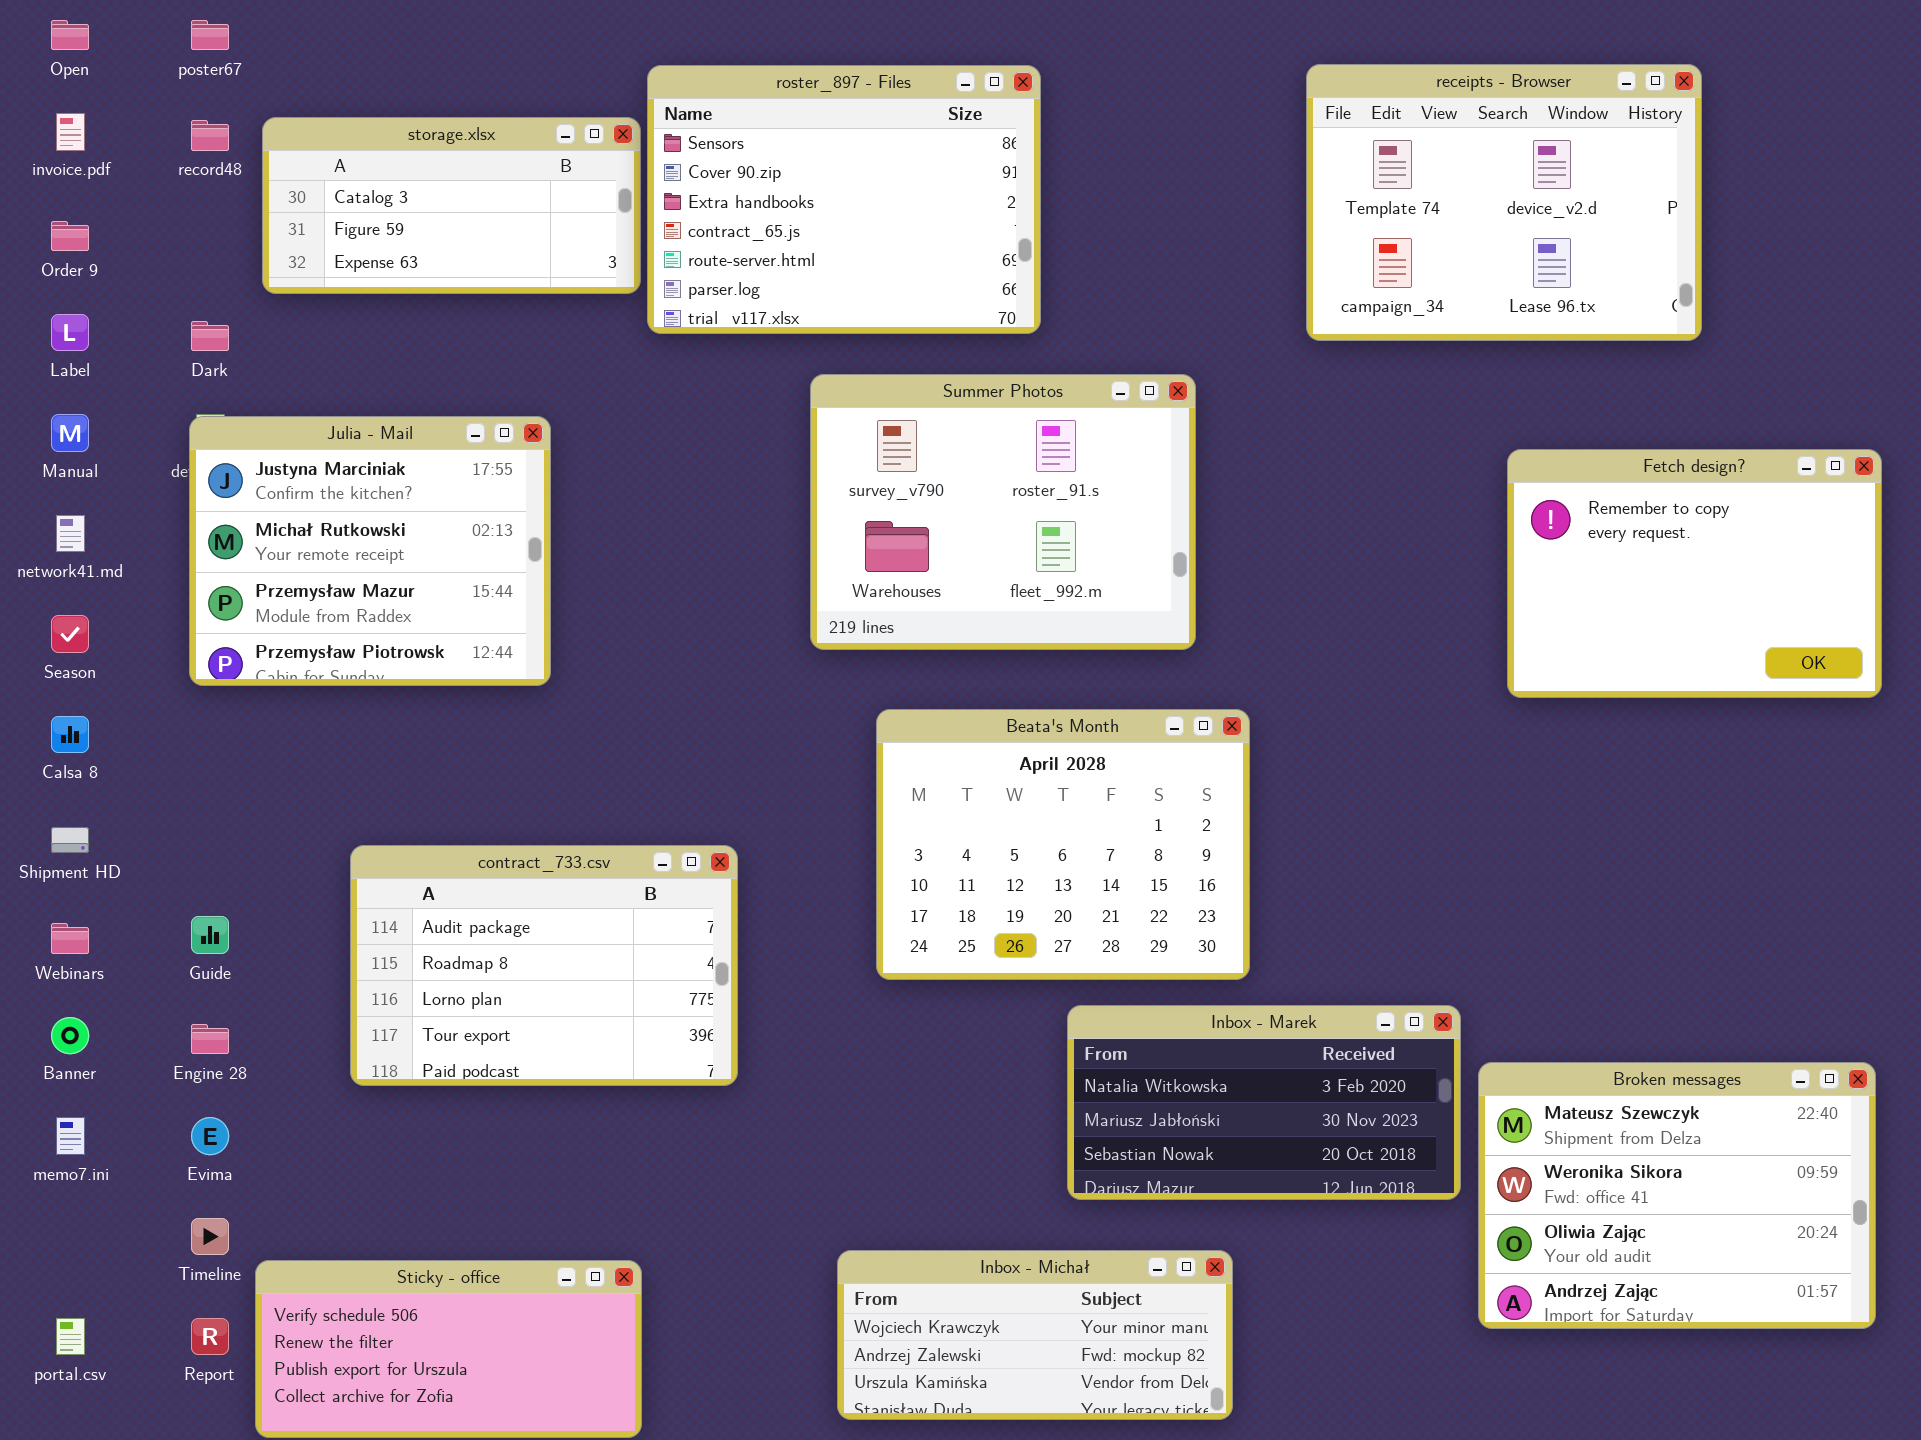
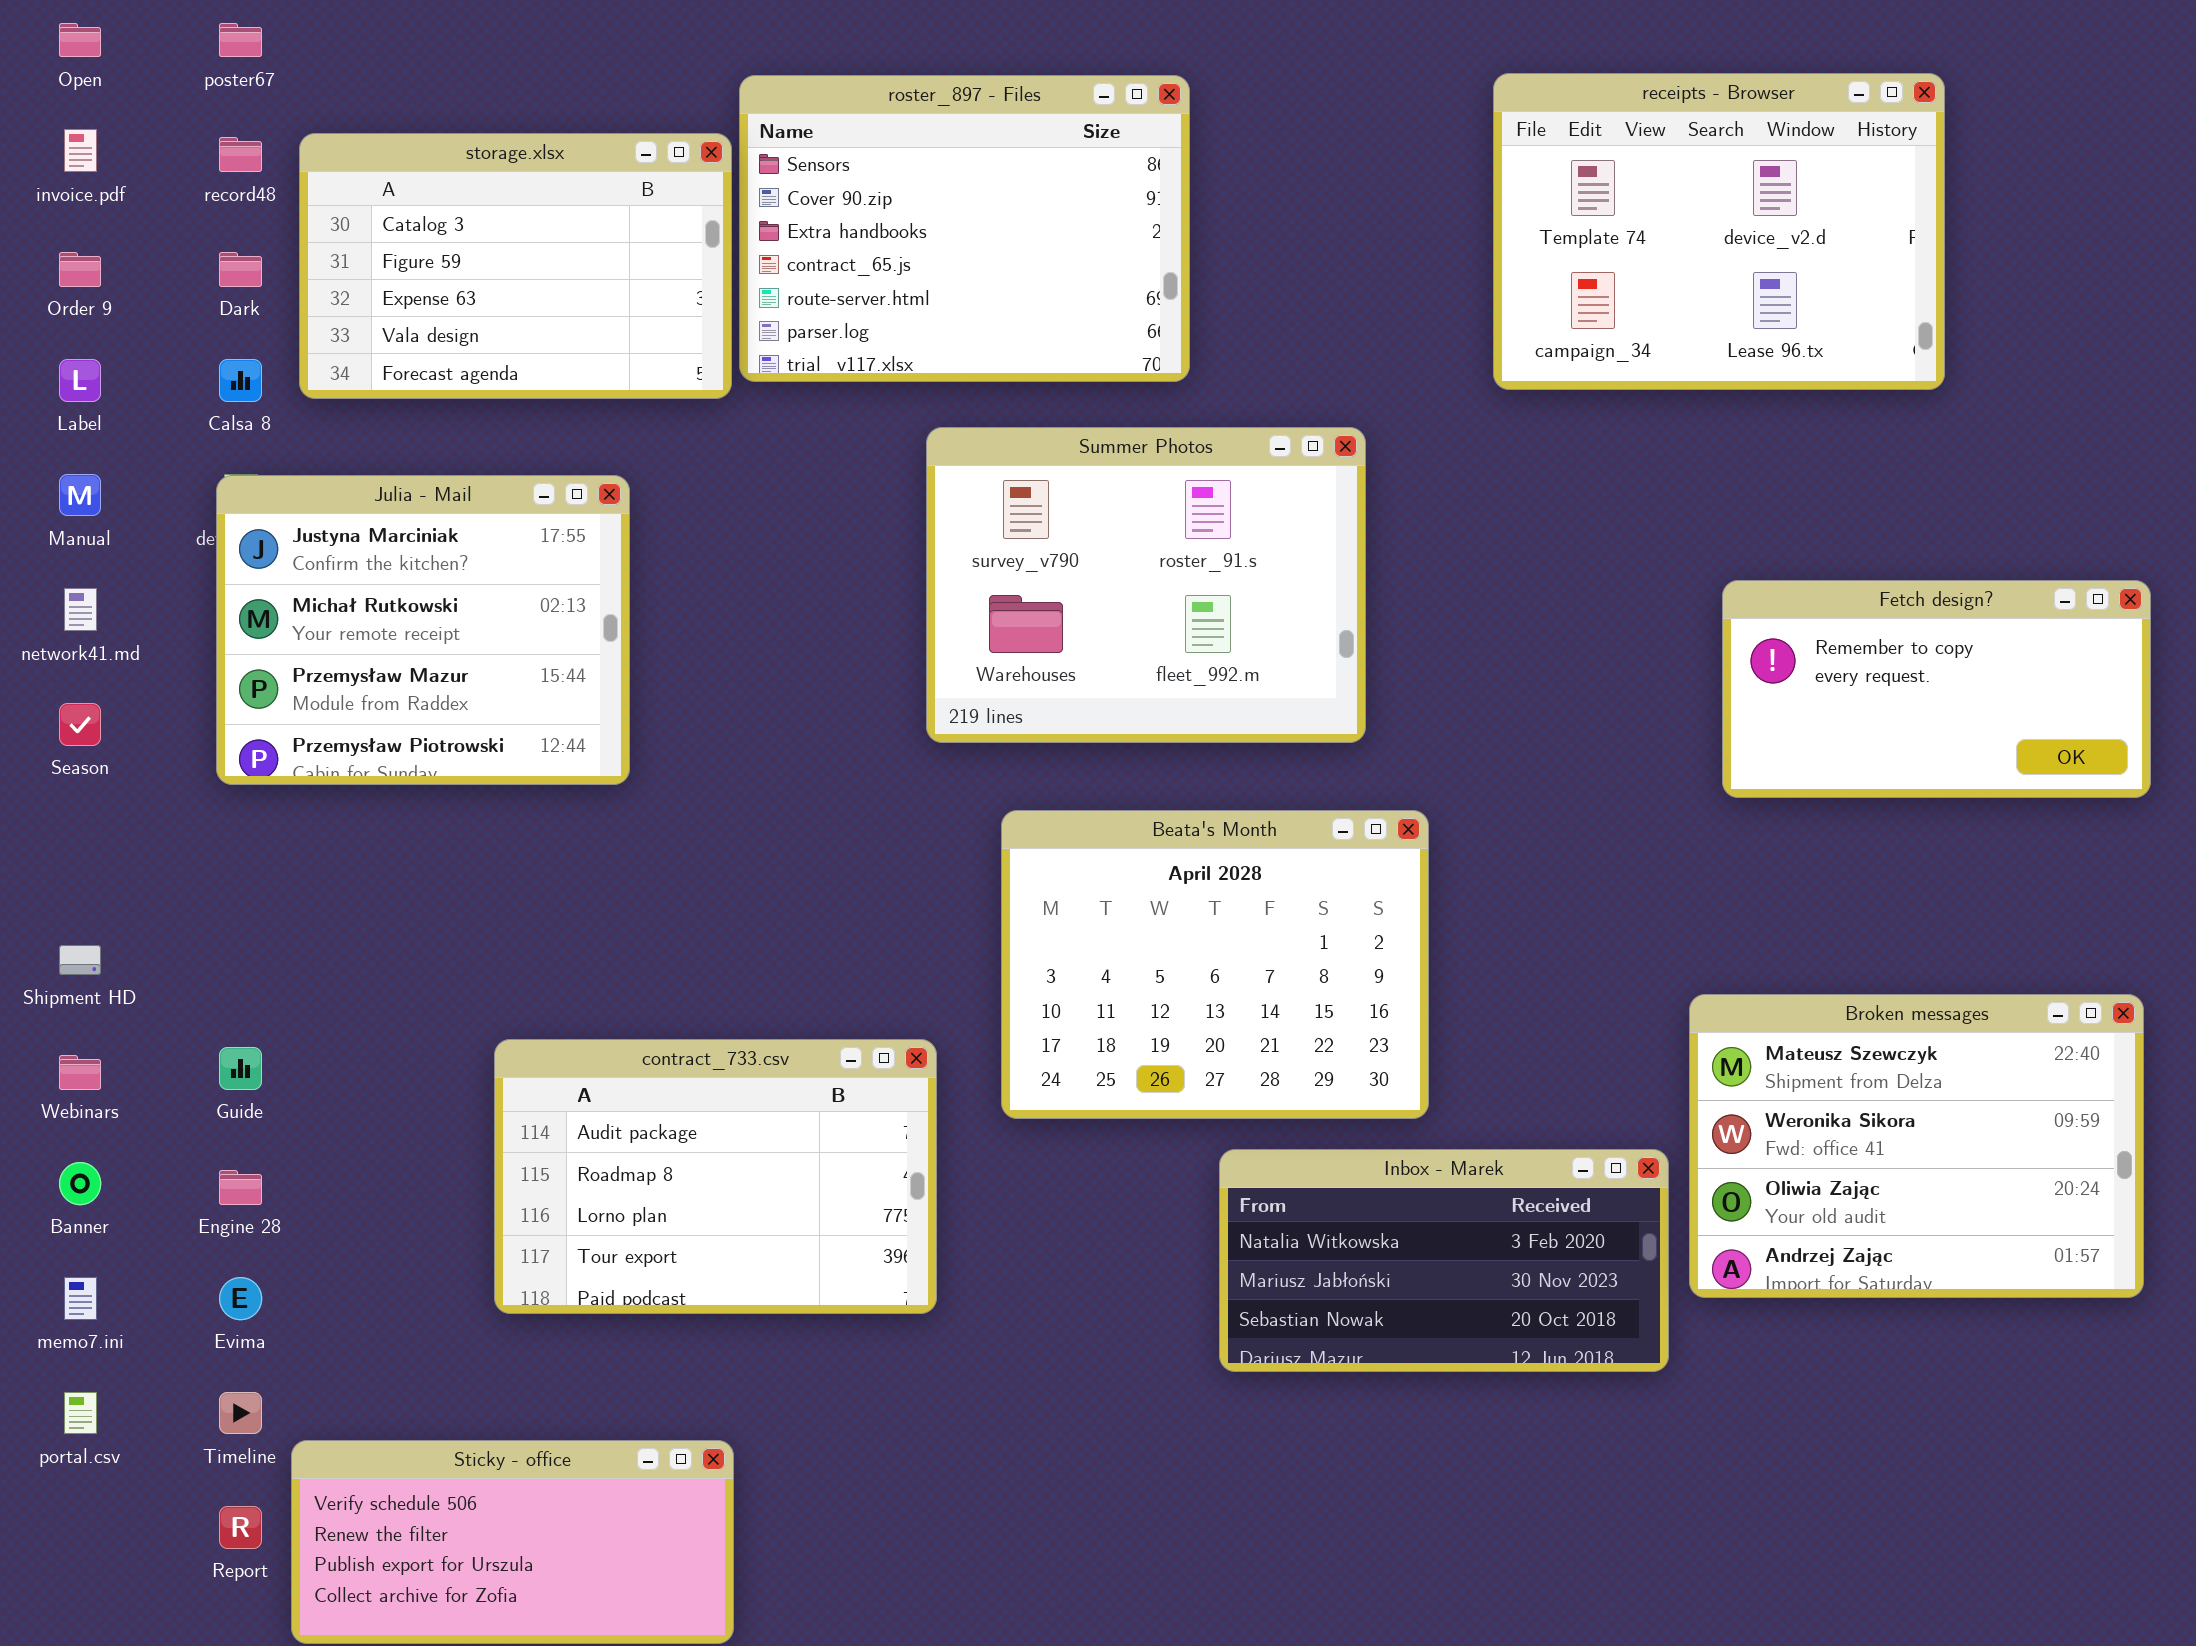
storage.xlsx: [262,117,641,294] -> [299,133,732,399], resized
Dark: [191,321,229,351] -> [219,252,262,287], moved
Fetch design?: [1507,449,1882,698] -> [1722,580,2151,798], resized
Calsa 8: [51,716,89,753] -> [219,359,262,402], moved
contract_733.csv: [350,845,738,1086] -> [494,1039,937,1314], moved
Broken messages: [1478,1062,1876,1329] -> [1689,994,2144,1298], moved
Inbox - Michał: [837,1250,1233,1420] -> none, closed
portal.csv: [56,1318,85,1355] -> [64,1392,97,1434], moved

